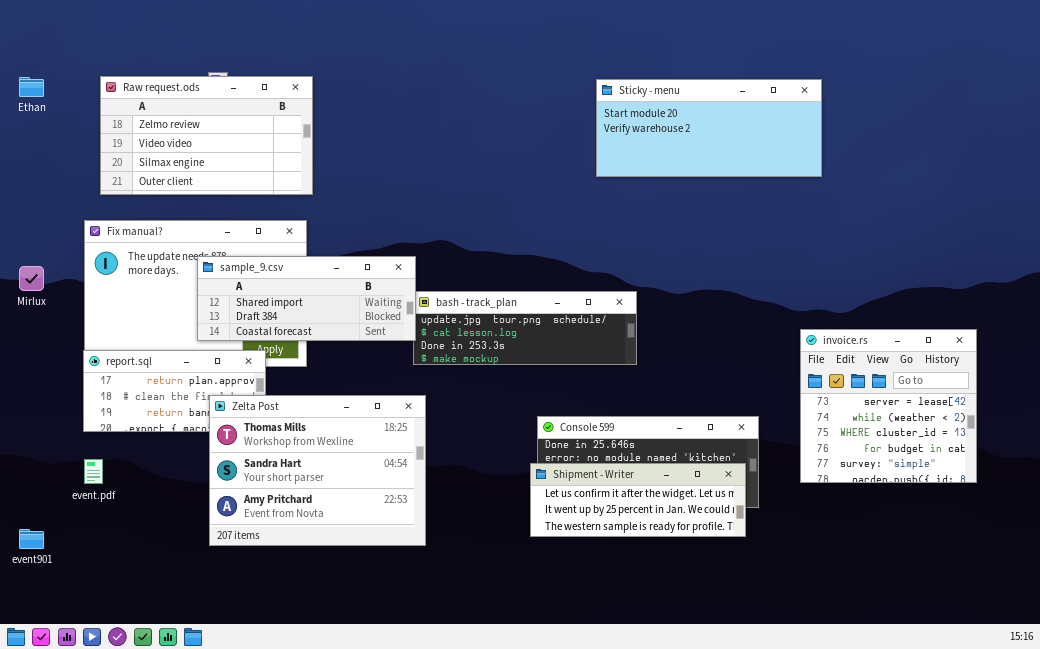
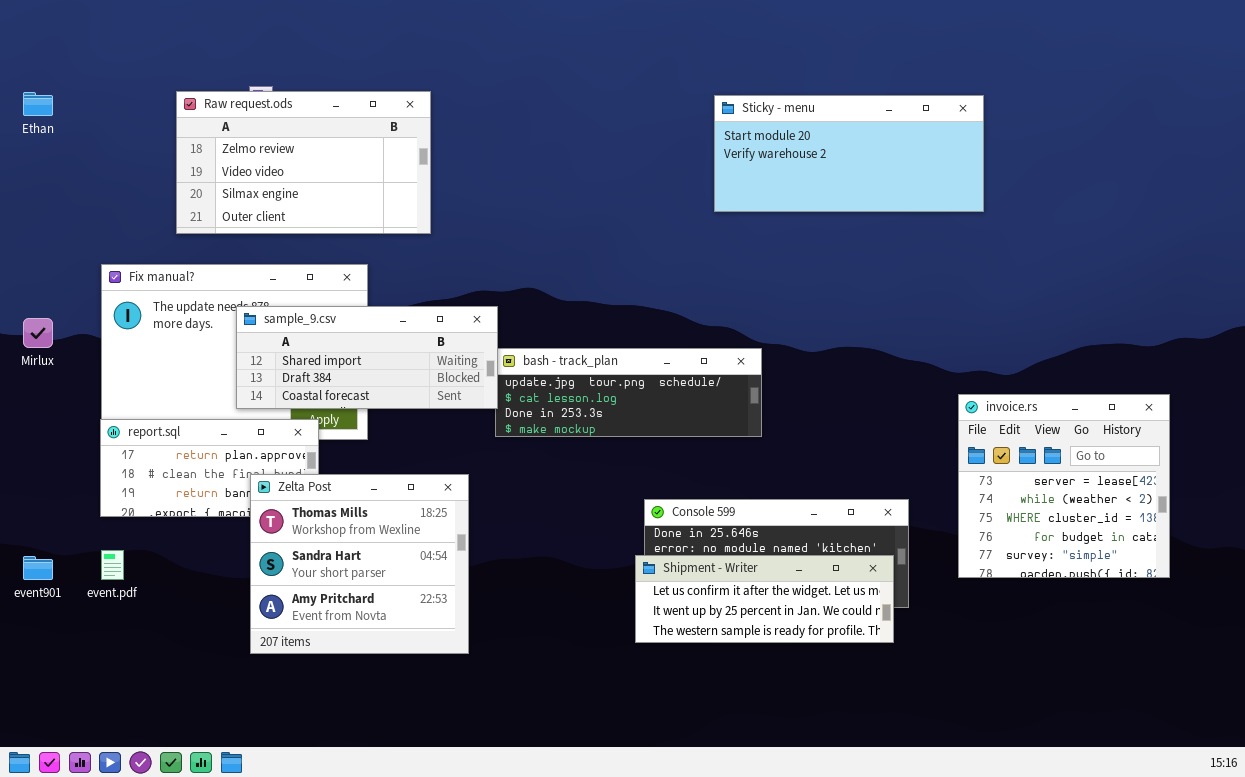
Raw request.ods: [100,76,313,195] -> [176,91,431,234], moved
Zelta Post: [209,395,426,546] -> [250,474,469,654], resized
event901: [19,529,44,549] -> [23,556,53,580], moved

